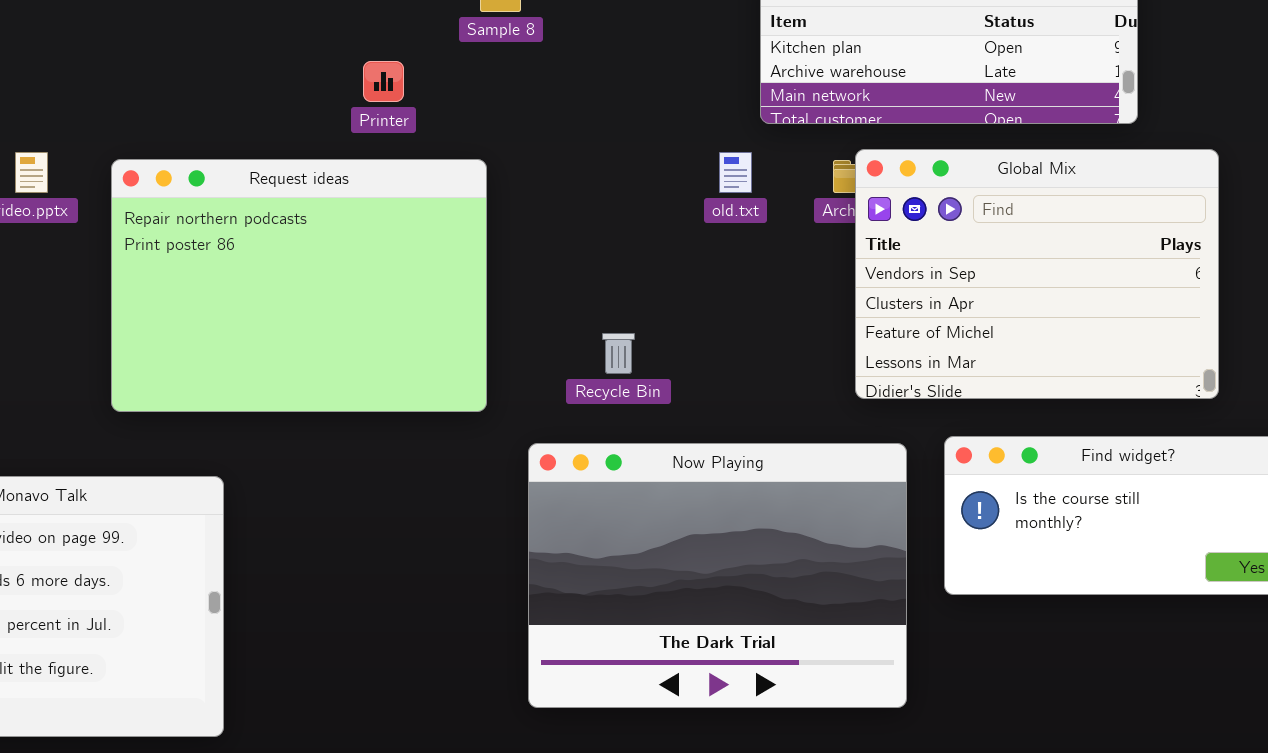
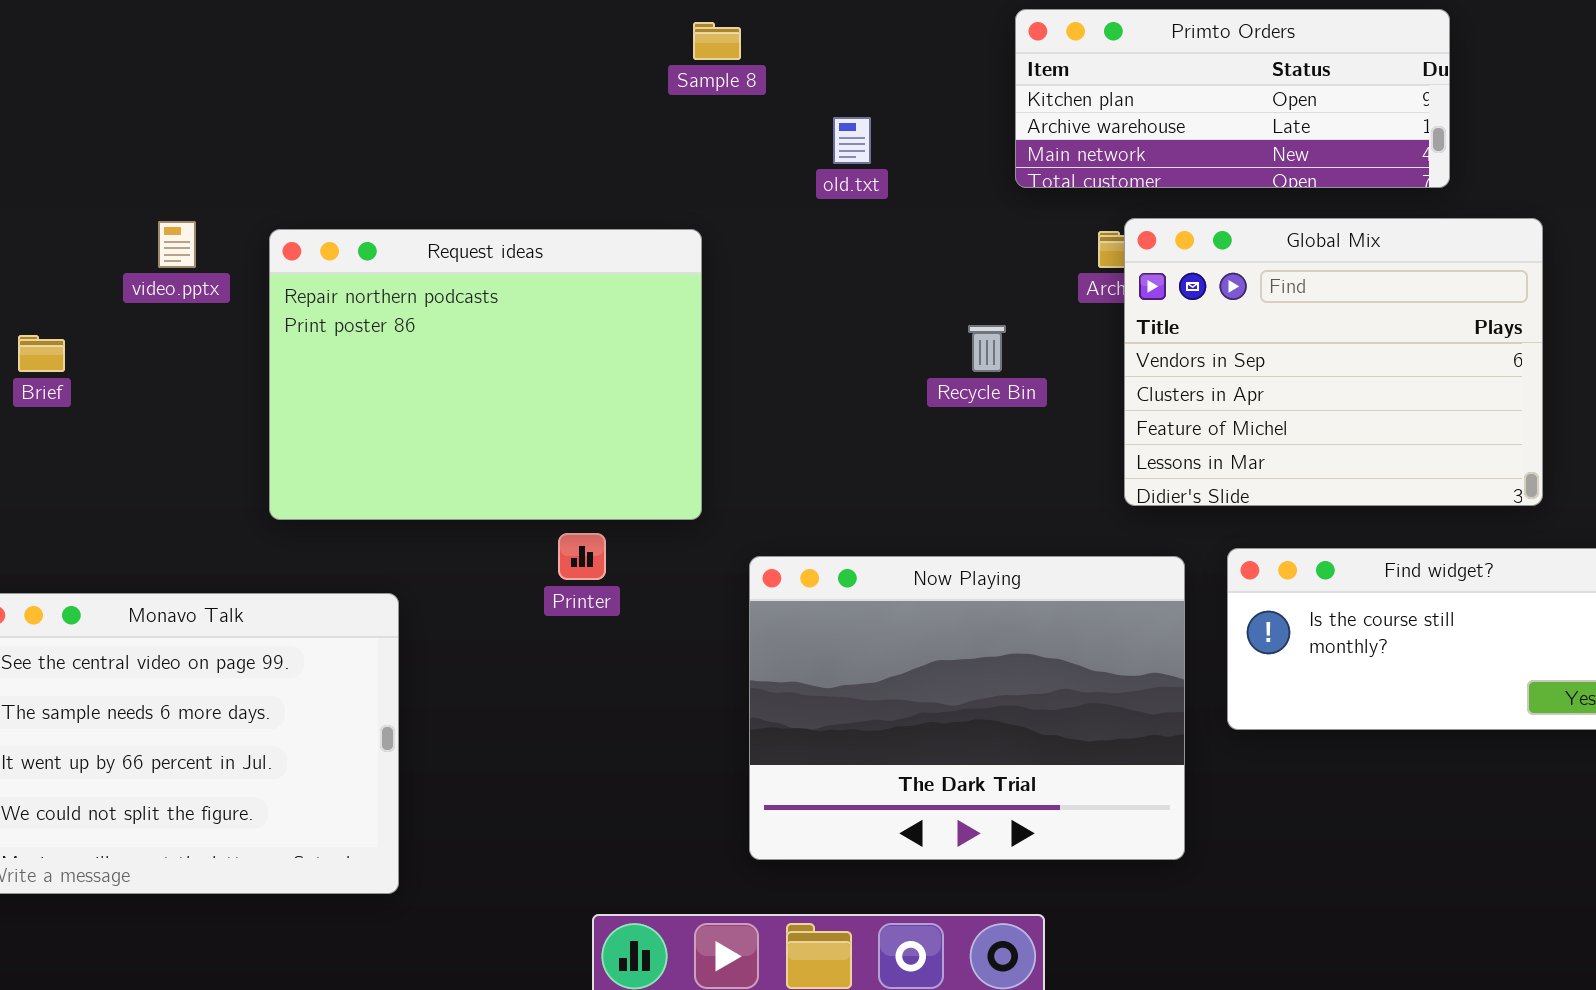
Printer: [363,61,404,102] -> [558,533,606,580], moved
old.txt: [719,152,752,193] -> [833,117,871,164], moved
Recycle Bin: [602,333,635,374] -> [968,325,1006,372], moved

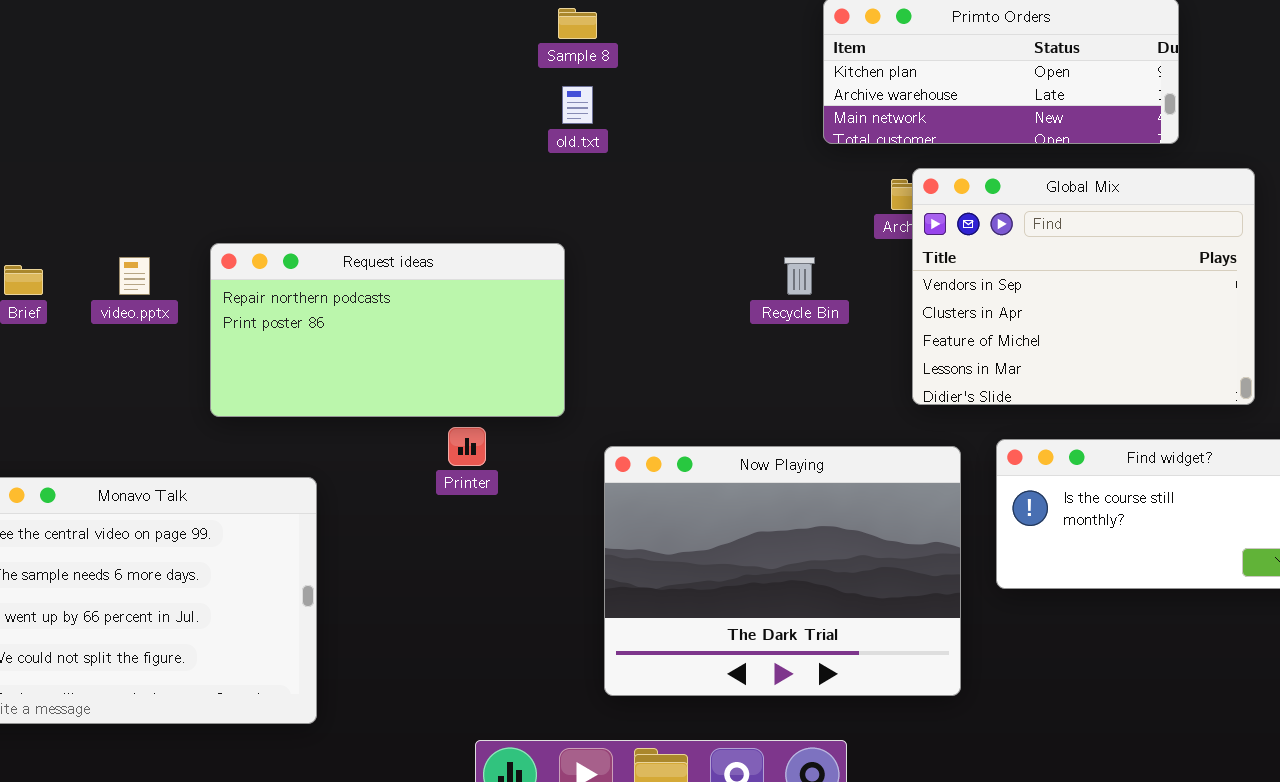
old.txt: [833,117,871,164] -> [562,86,593,124], moved
video.pptx: [158,221,196,268] -> [119,257,150,295], moved
Request ideas: [269,229,702,520] -> [210,243,565,417], resized

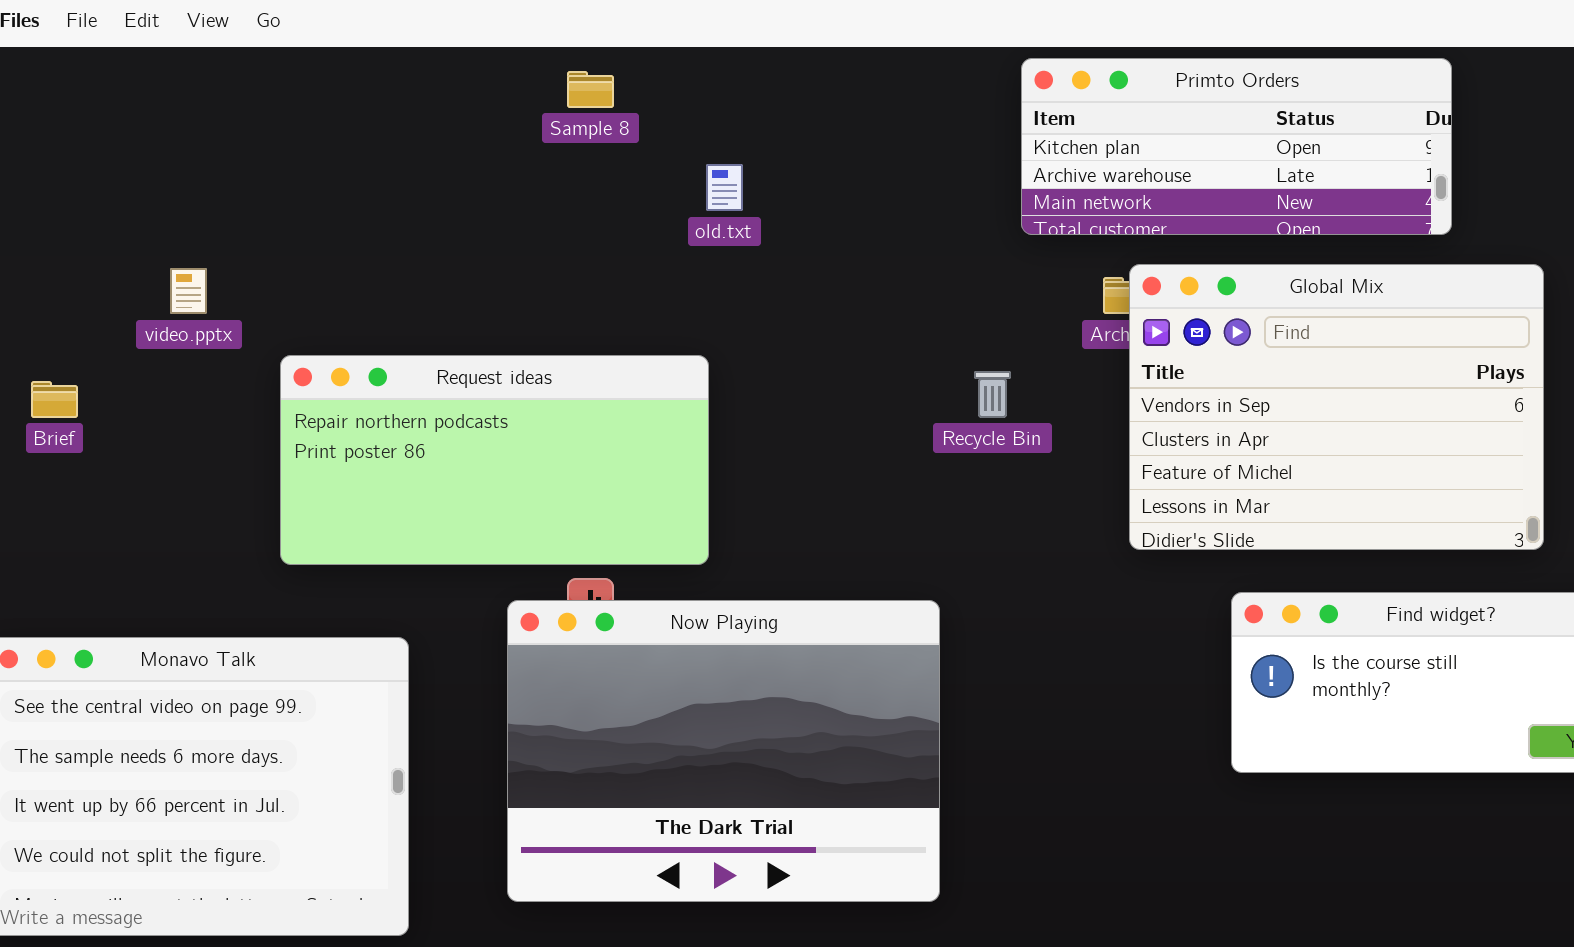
Sample 8: [558,8,597,39] -> [567,71,614,108], moved
video.pptx: [119,257,150,295] -> [170,268,207,314], moved
Now Playing: [604,446,961,696] -> [507,600,940,902], moved

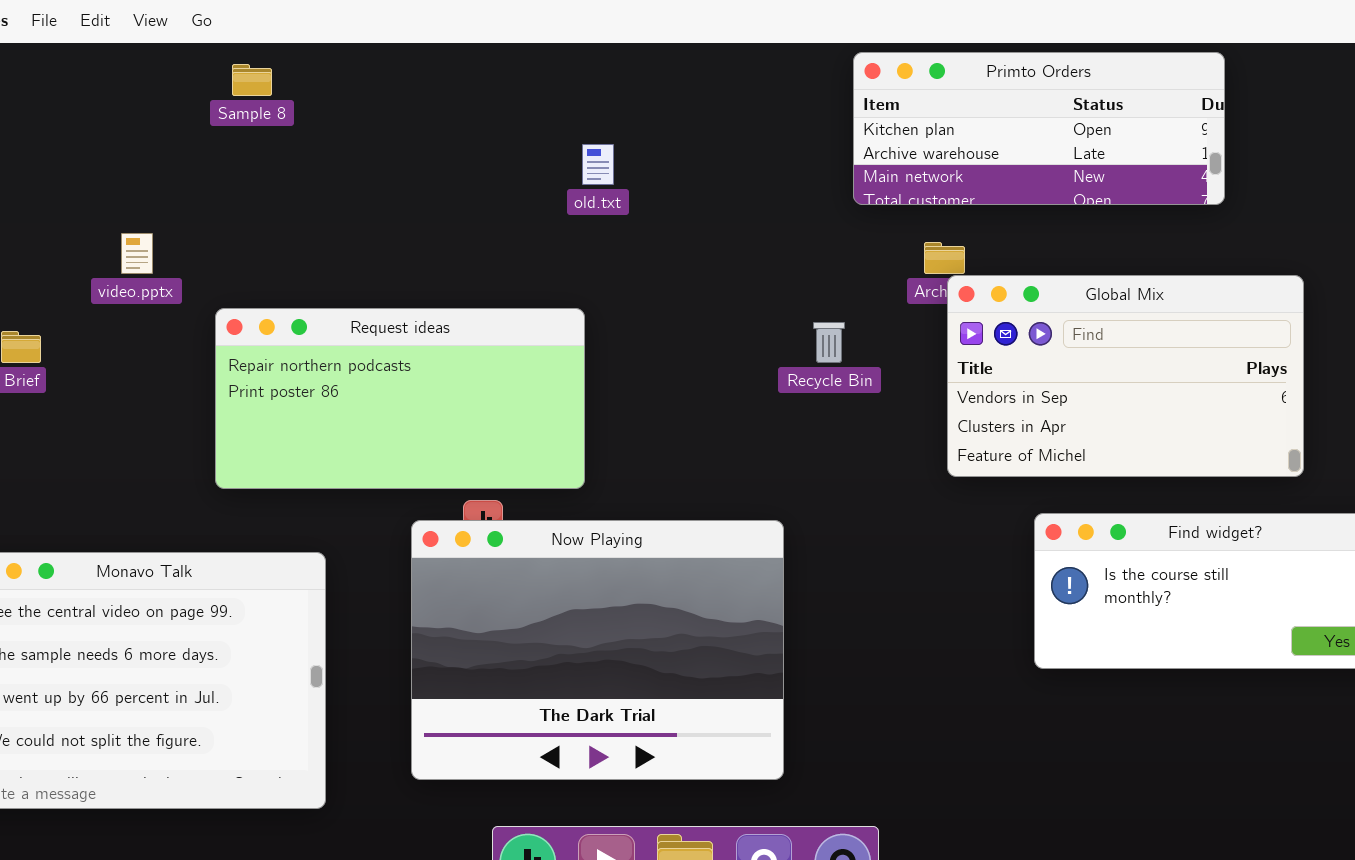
Sample 8: [567,71,614,108] -> [232,64,272,96], moved
Global Mix: [1129,264,1544,550] -> [947,275,1304,477], resized

